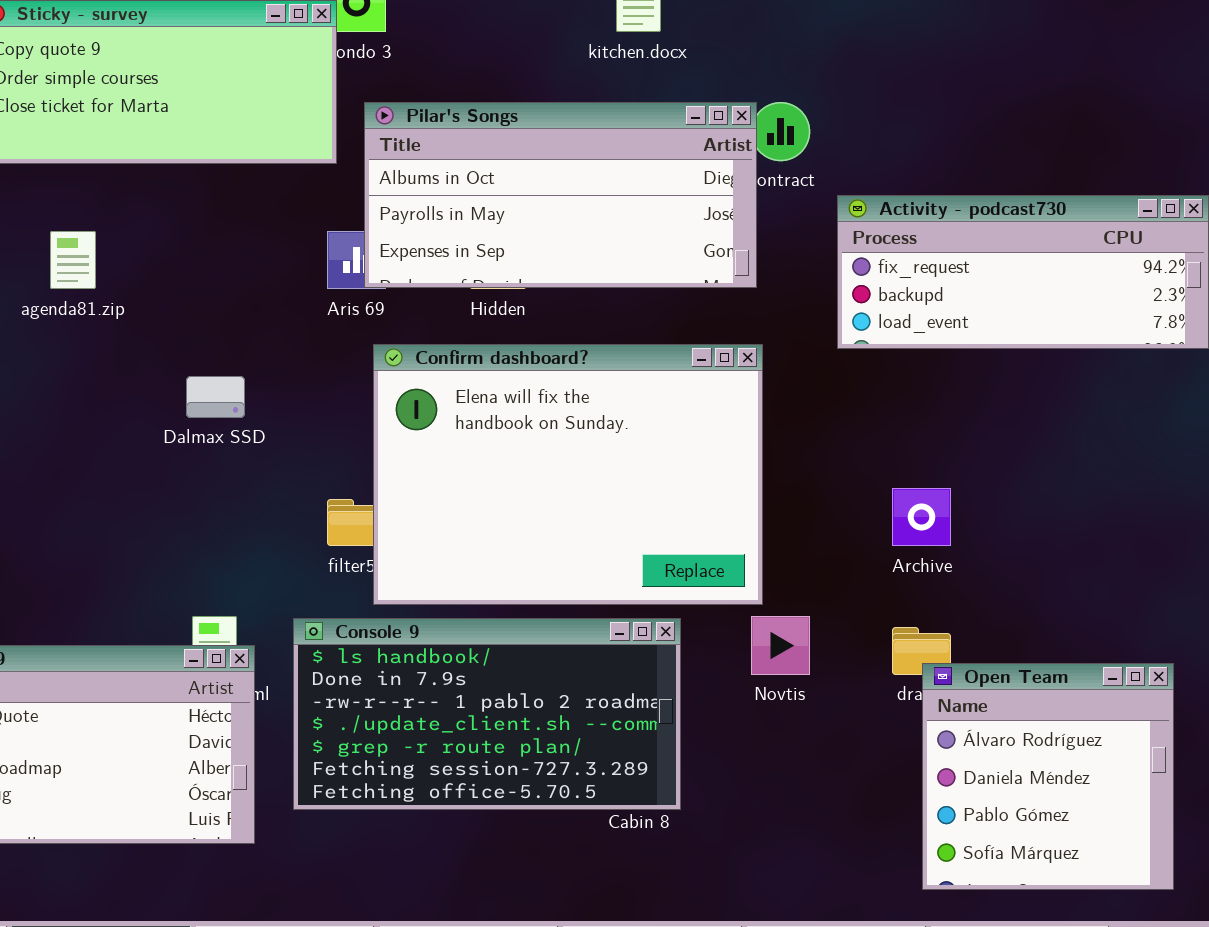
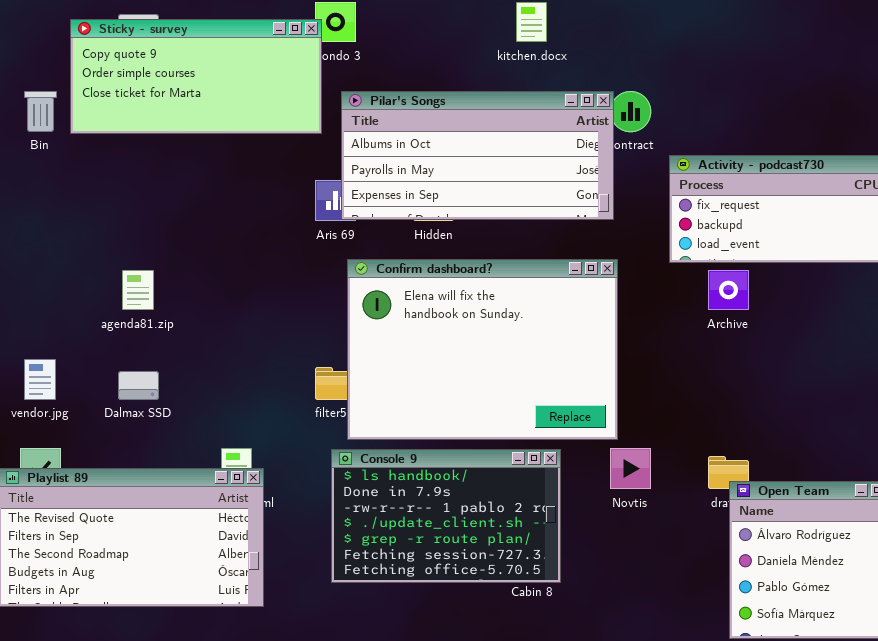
agenda81.zip: [50,231,96,289] -> [122,270,154,310], moved
Dalmax SSD: [186,376,245,418] -> [118,371,159,400], moved
Archive: [892,488,951,546] -> [708,270,749,310], moved
Console 9: [293,618,681,810] -> [331,449,561,583], resized

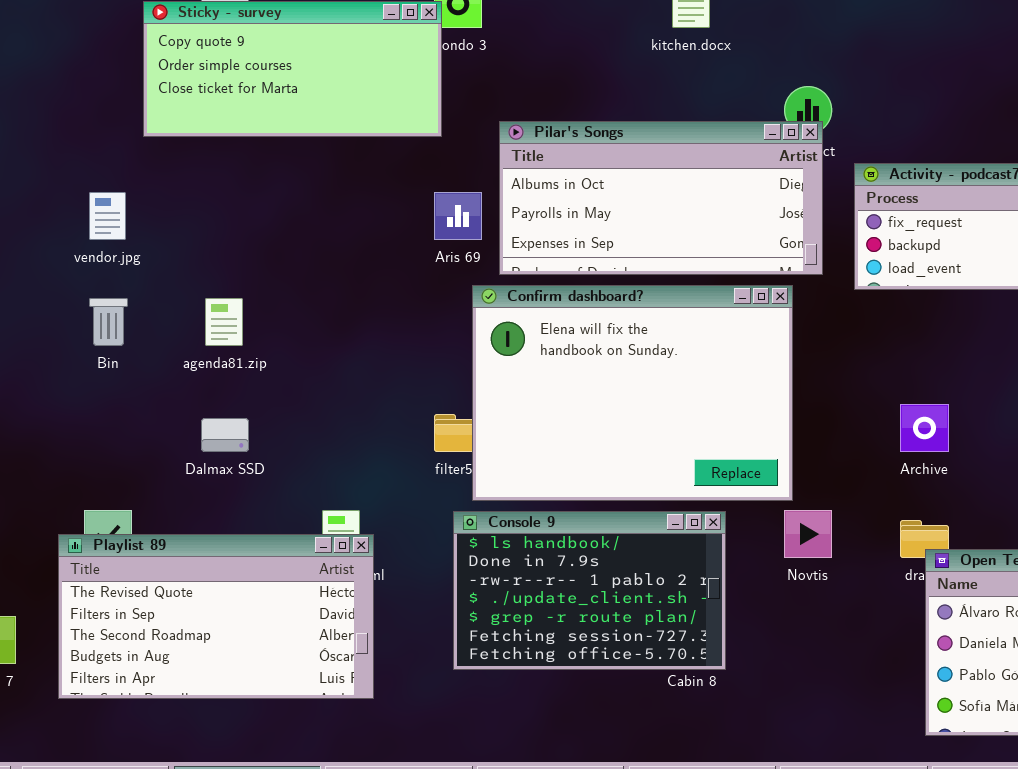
Bin: [24,91,57,132] -> [89,298,128,346], moved
Pilar's Songs: [341,91,614,220] -> [499,121,823,275], moved
Archive: [708,270,749,310] -> [900,404,949,452], moved
vendor.jpg: [24,359,56,400] -> [89,192,126,240], moved

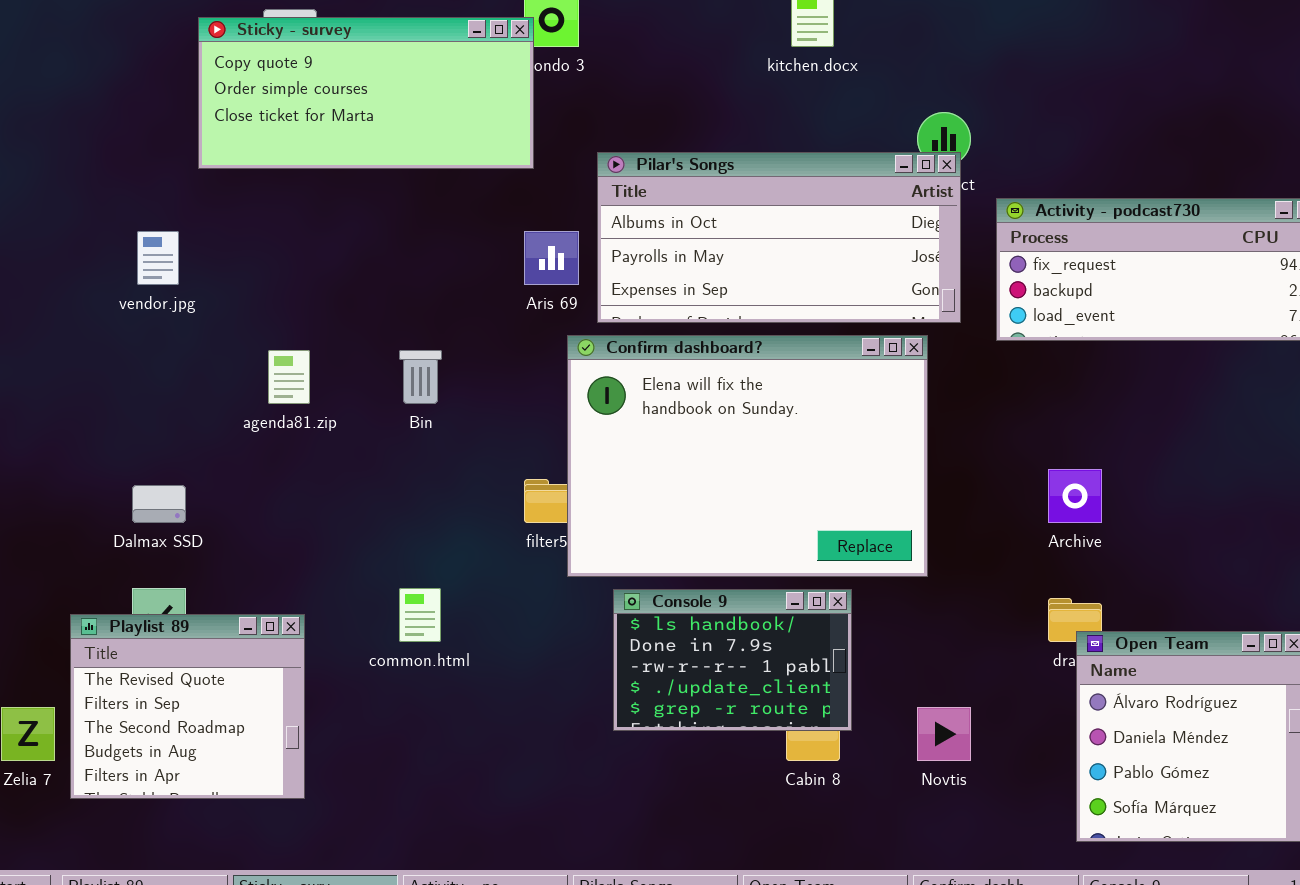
Bin: [89,298,128,346] -> [399,350,442,404], moved
Dalmax SSD: [201,418,249,452] -> [132,485,186,523], moved
Novtis: [784,510,832,558] -> [917,707,971,761], moved
Console 9: [453,511,726,670] -> [613,589,852,731], resized
Playlist 89: [58,534,374,699] -> [70,614,305,799], moved, resized

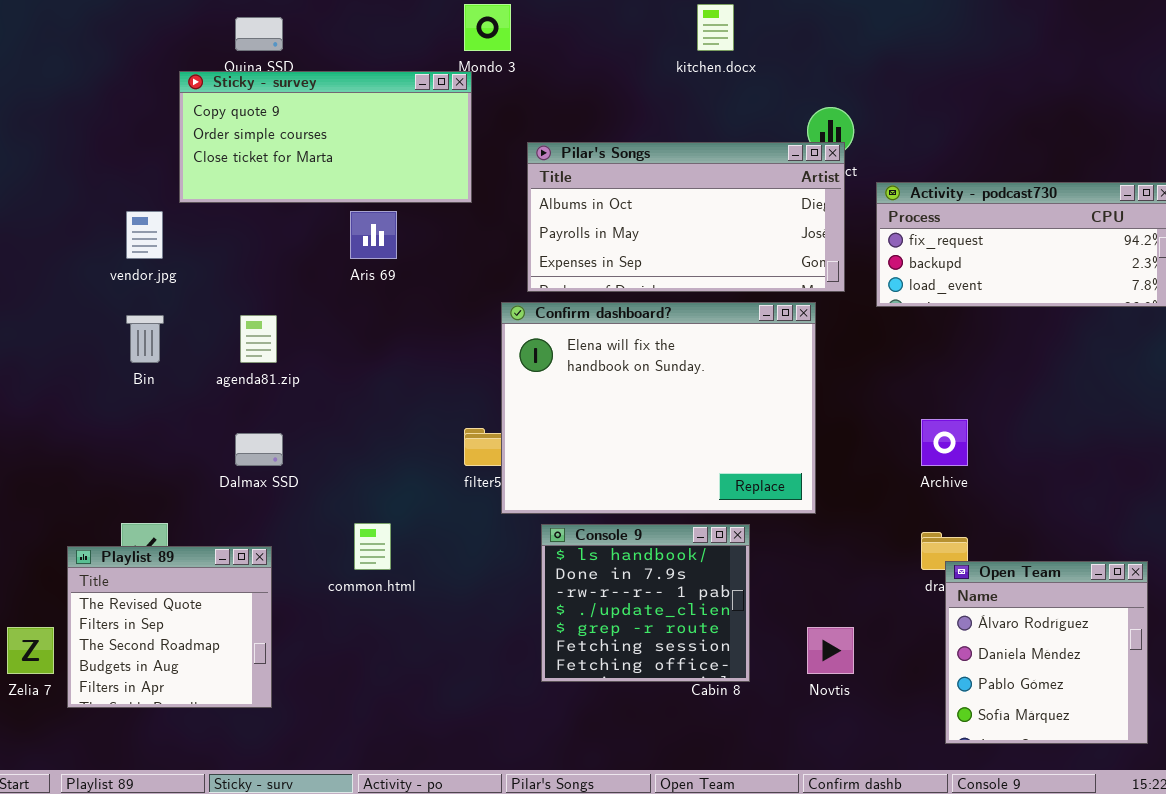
Sticky - survey: [198,17,534,169] -> [179,71,472,203], moved
Aris 69: [524,231,579,285] -> [350,211,397,259], moved
Bin: [399,350,442,404] -> [126,315,164,363], moved
Dalmax SSD: [132,485,186,523] -> [235,433,283,466], moved
Console 9: [613,589,852,731] -> [541,524,750,682], resized

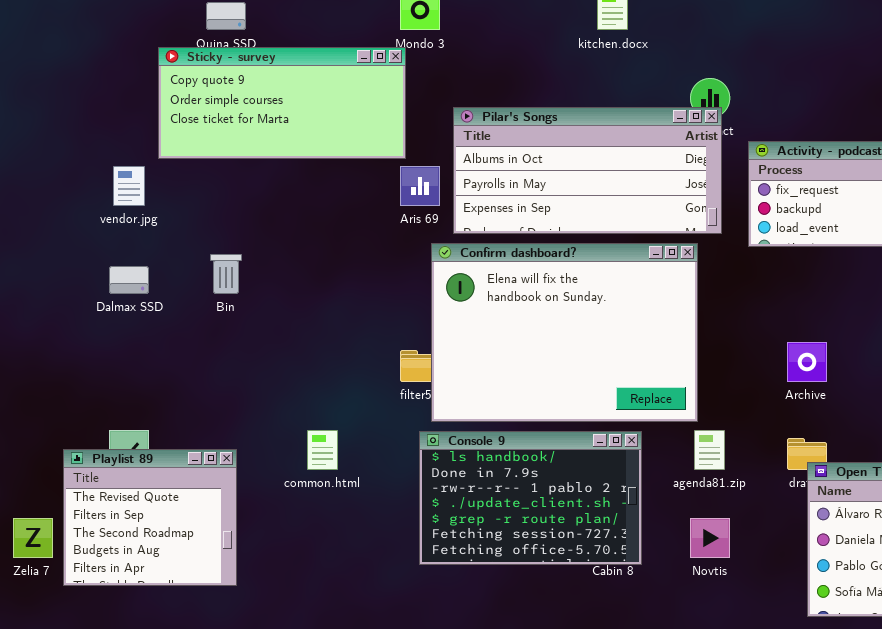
Aris 69: [350,211,397,259] -> [400,166,440,206], moved
Bin: [126,315,164,363] -> [210,254,242,294], moved
agenda81.zip: [240,315,277,363] -> [694,430,725,470], moved
Dalmax SSD: [235,433,283,466] -> [109,266,149,294], moved
Console 9: [541,524,750,682] -> [419,431,642,565], resized

